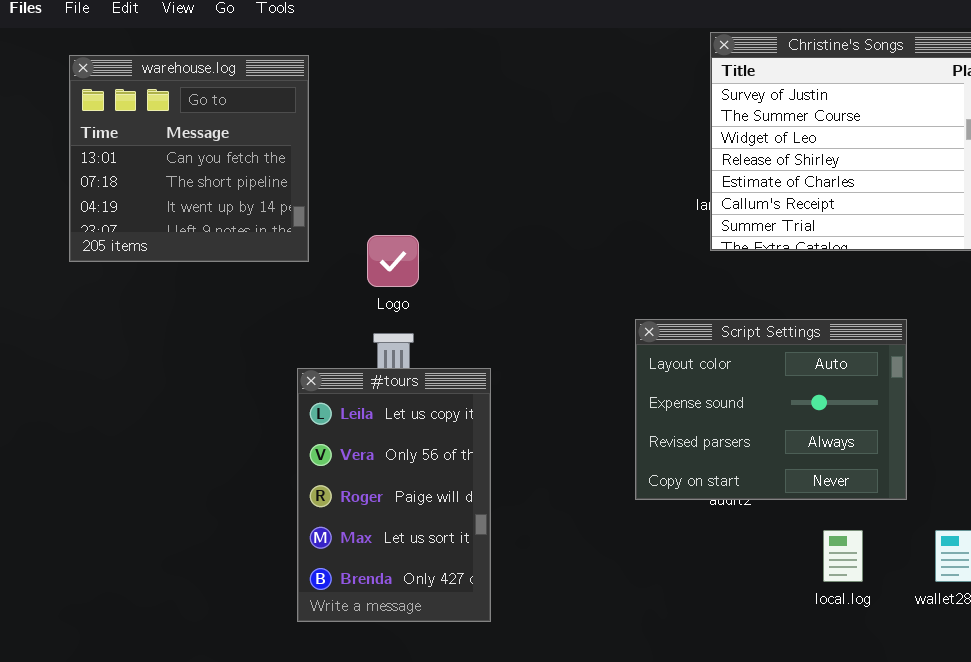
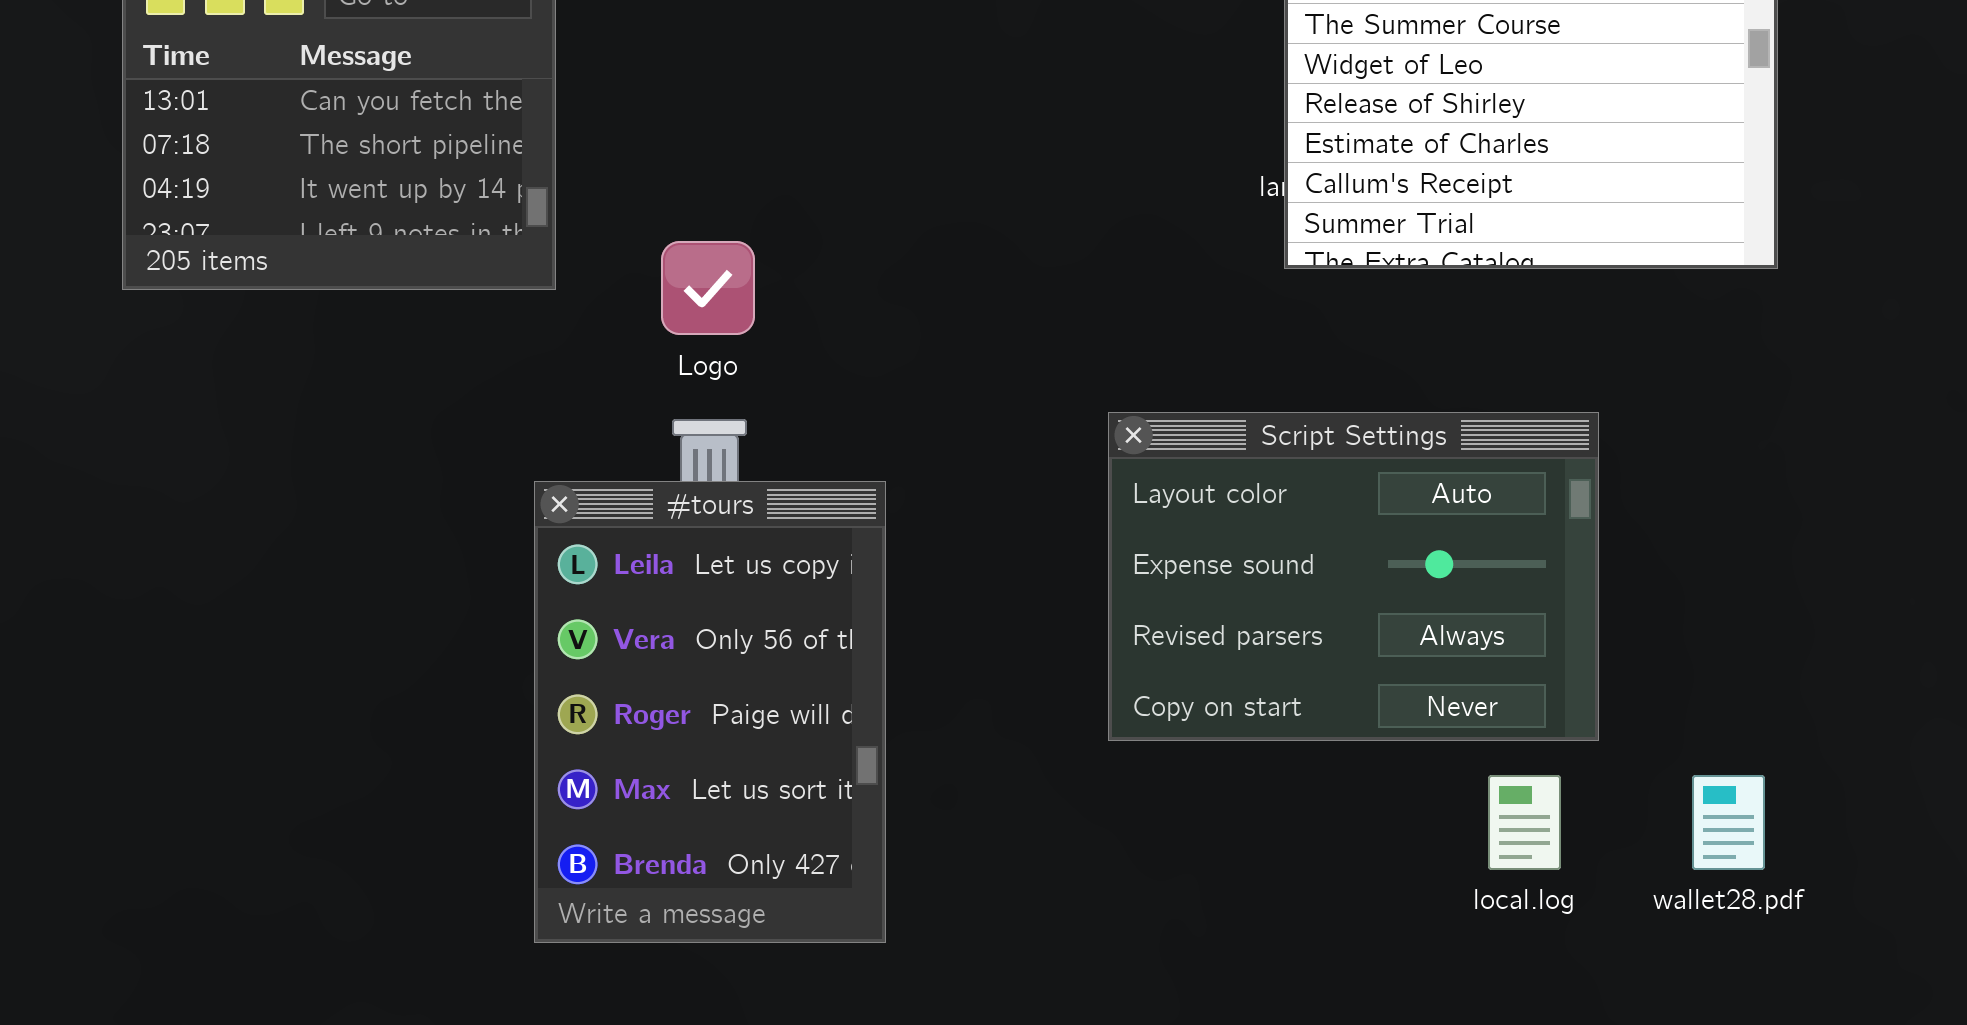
Script Settings: [635,319,907,500] -> [1108,412,1599,741], moved

